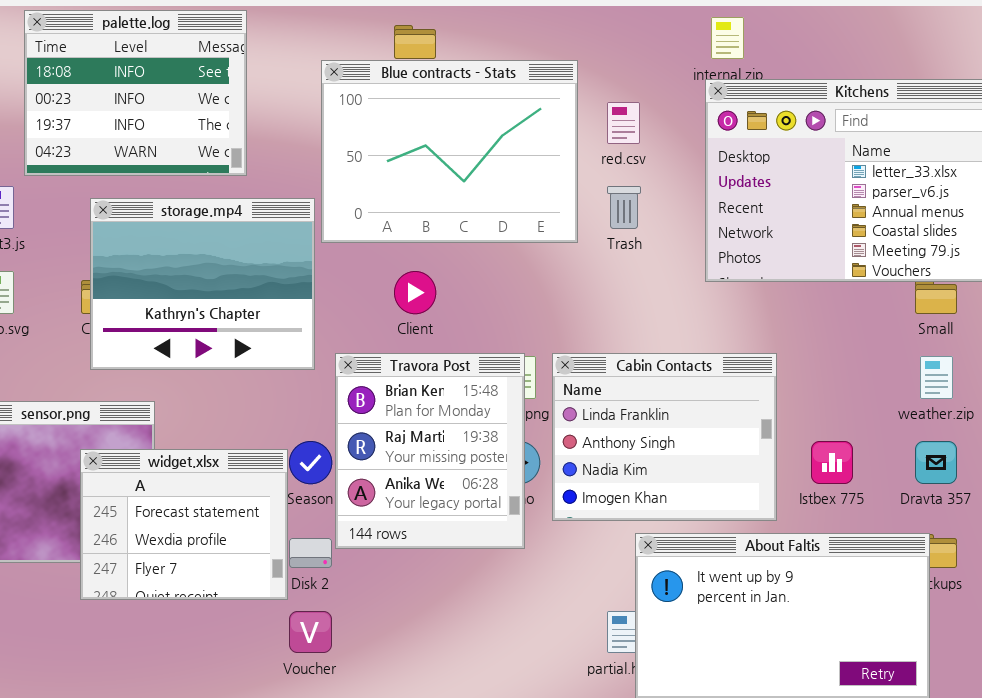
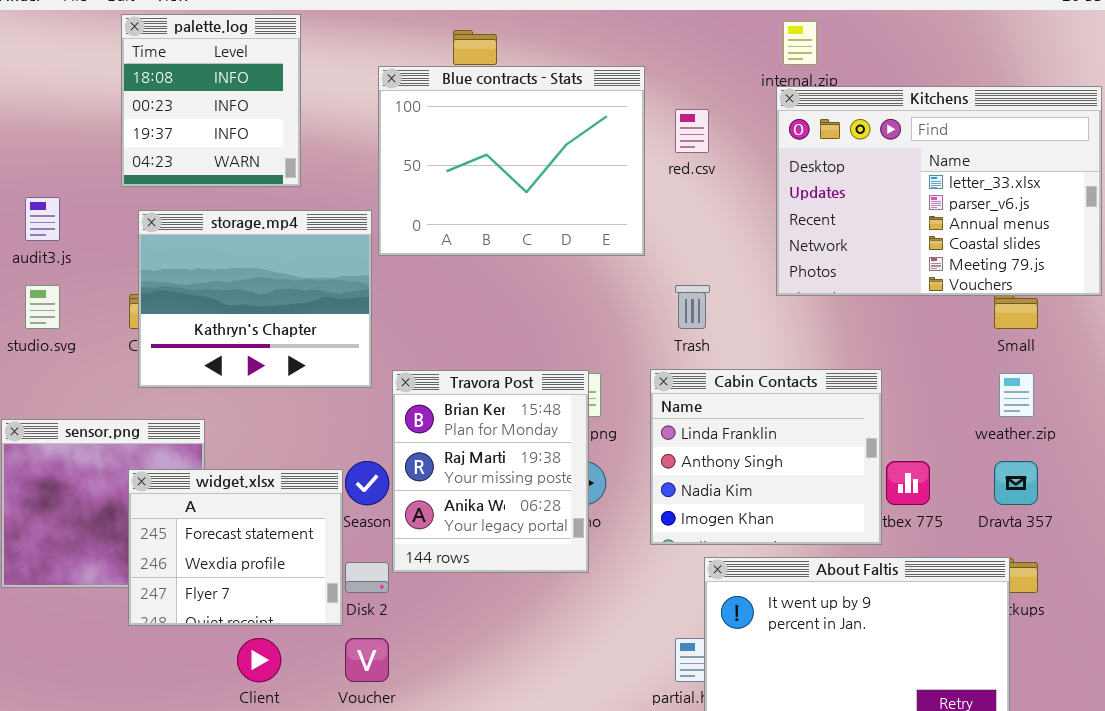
palette.log: [24,10,247,176] -> [121,14,301,187], resized
Trash: [607,186,641,229] -> [675,285,710,329], moved
Client: [394,271,436,314] -> [237,638,281,682], moved
Cabin Contacts: [552,353,777,521] -> [650,369,882,545], moved

